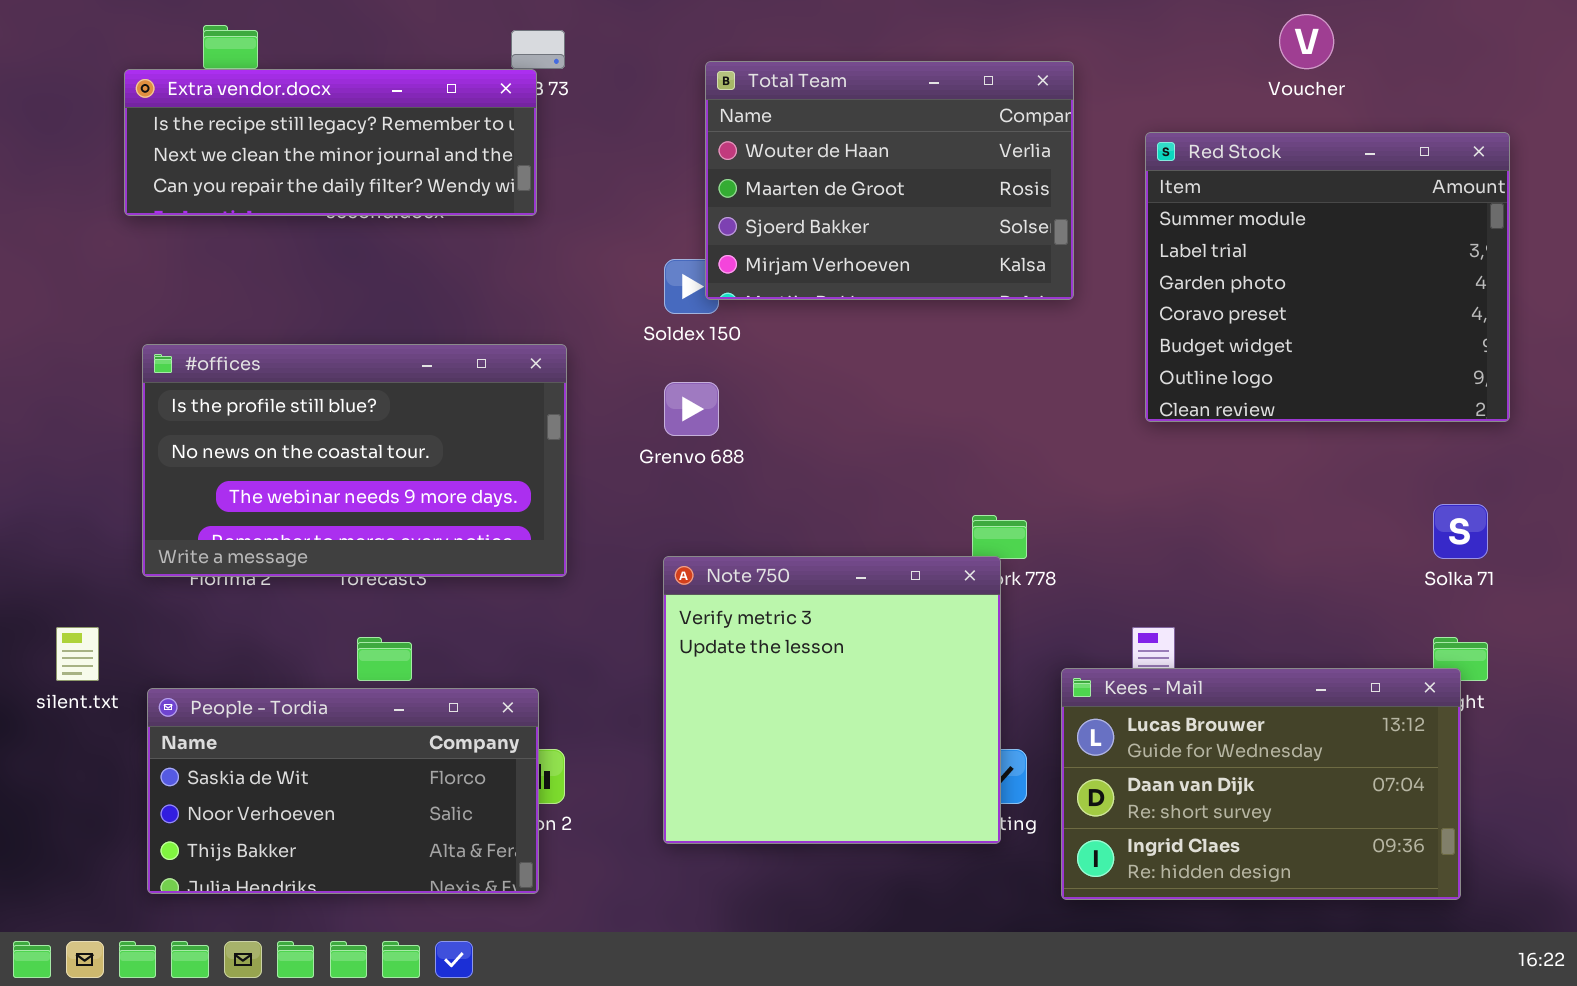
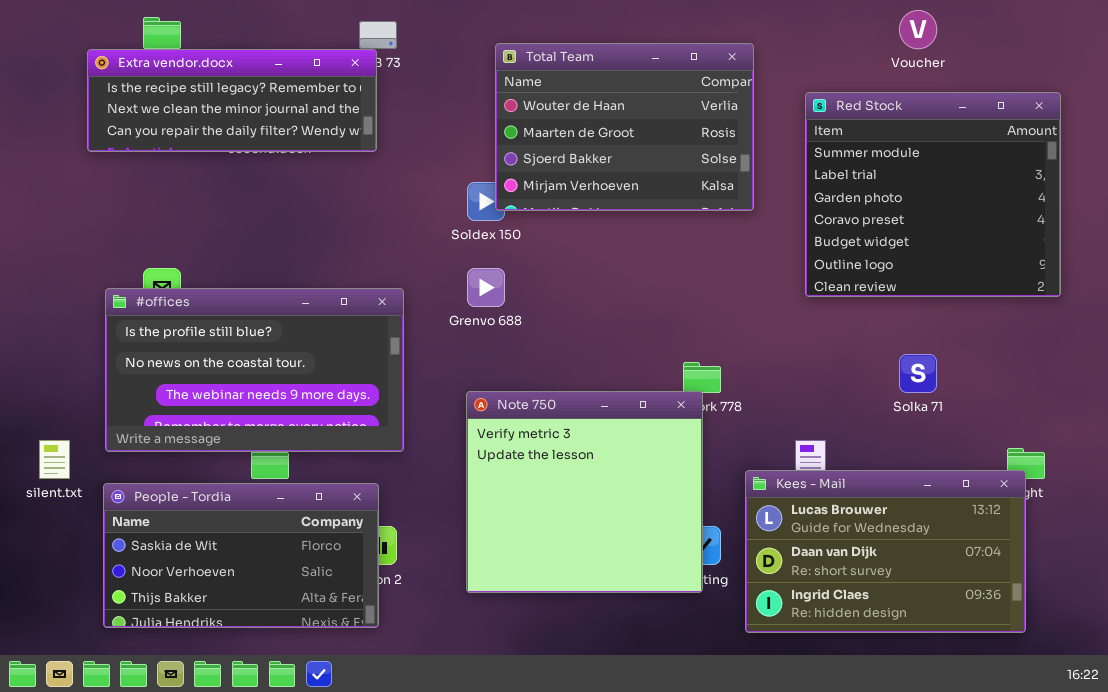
#offices: [142,344,567,577] -> [105,288,404,452], moved
Solka 71: [1433,504,1488,559] -> [899,354,937,393], moved

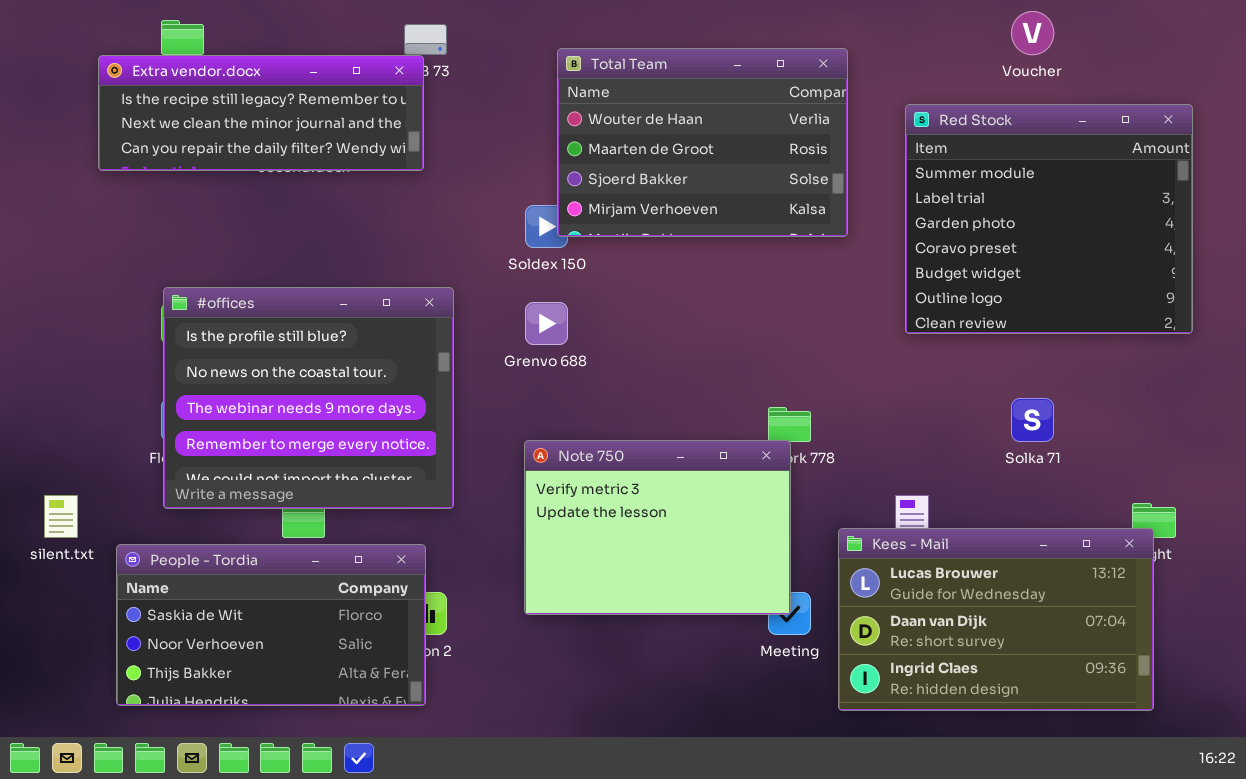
#offices: [105,288,404,452] -> [163,287,454,509], resized
Note 750: [466,391,703,593] -> [524,440,791,615], resized

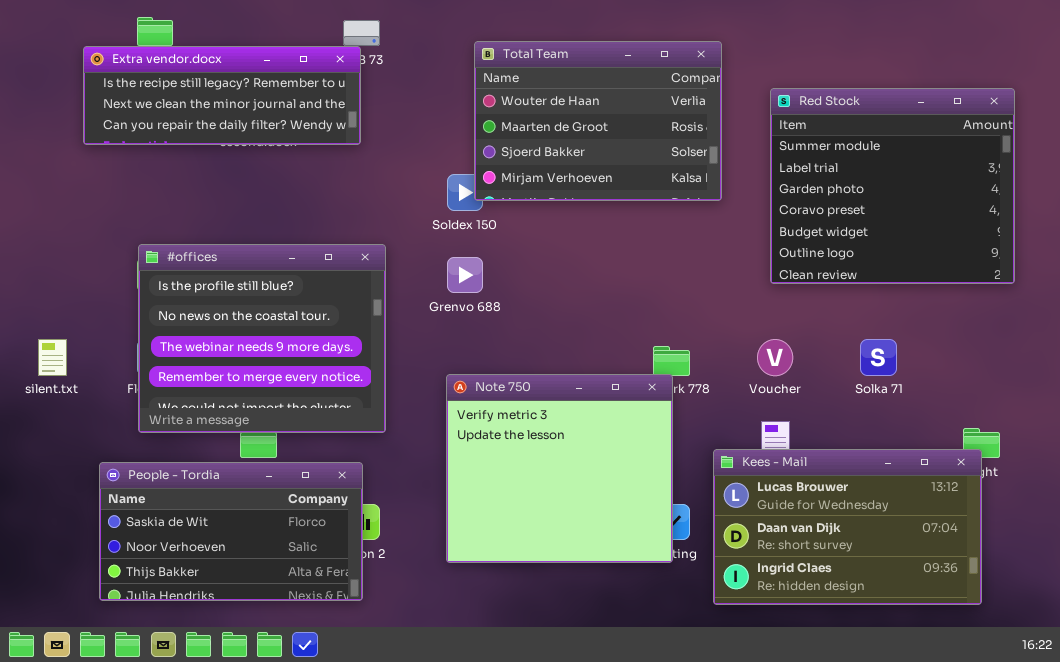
Voucher: [1011,11,1054,55] -> [757,339,793,376], moved
Note 750: [524,440,791,615] -> [446,374,673,563], resized
silent.txt: [44,495,78,538] -> [38,339,67,376], moved

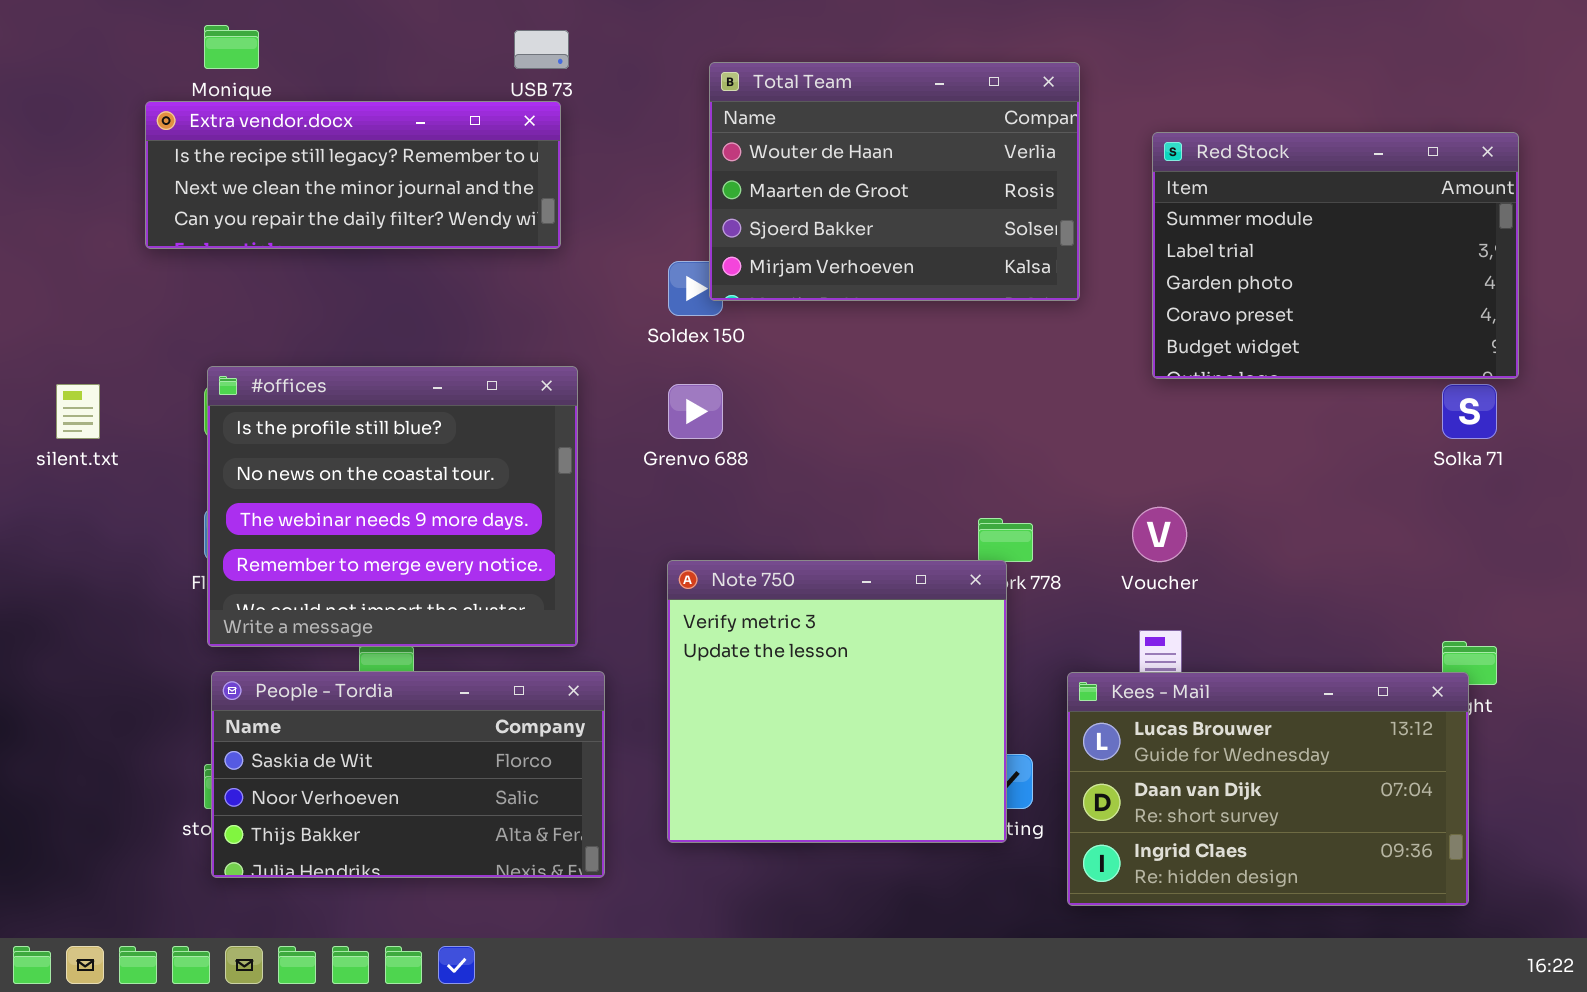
Extra vendor.docx: [83,46,361,145] -> [145,101,561,249], moved
Red Stock: [770,88,1015,284] -> [1152,132,1519,379], resized
silent.txt: [38,339,67,376] -> [56,384,100,439], moved
Solka 71: [860,339,897,376] -> [1442,384,1497,439], moved
People - Tordia: [99,462,363,601] -> [211,671,605,878], moved

